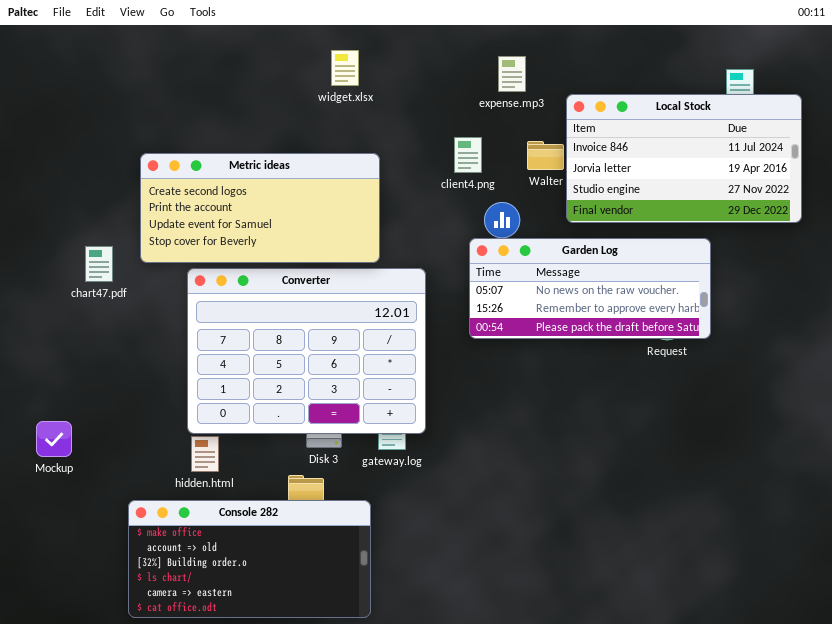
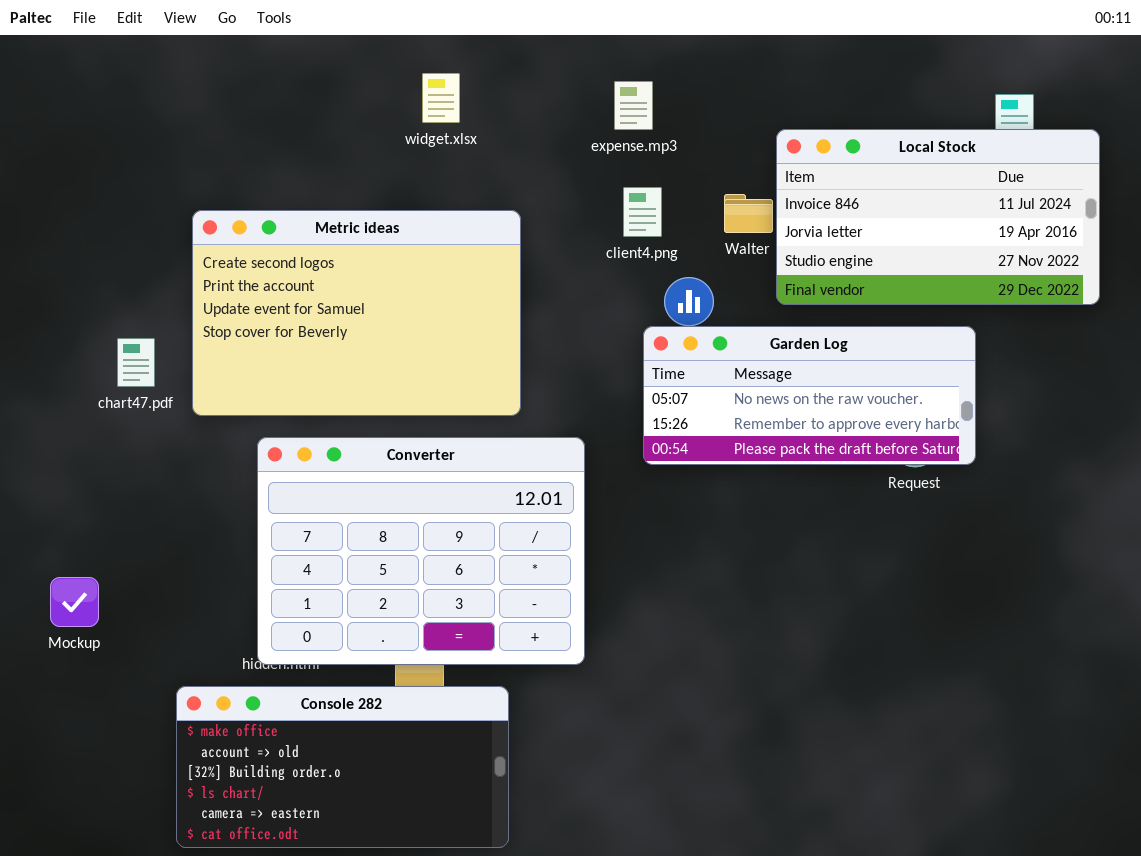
widget.xlsx: [331,50,359,86] -> [422,73,460,123], moved
expense.mp3: [498,56,526,92] -> [614,81,653,130], moved
Metric ideas: [140,153,380,263] -> [192,210,521,416], resized
Converter: [187,268,426,434] -> [257,437,585,665], moved

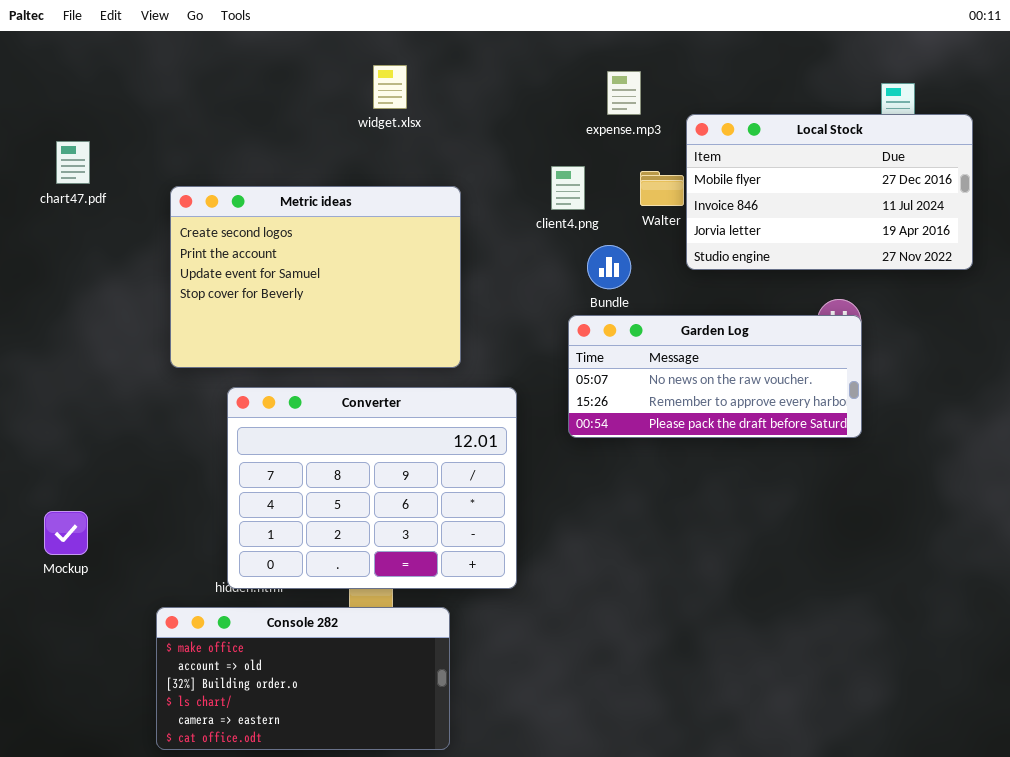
expense.mp3: [614,81,653,130] -> [607,71,641,115], moved
Local Stock: [776,129,1100,305] -> [686,114,973,270], scrolled up 1 row
Garden Log: [643,326,976,465] -> [568,315,862,438], moved
chart47.pdf: [117,338,155,387] -> [56,141,90,184], moved

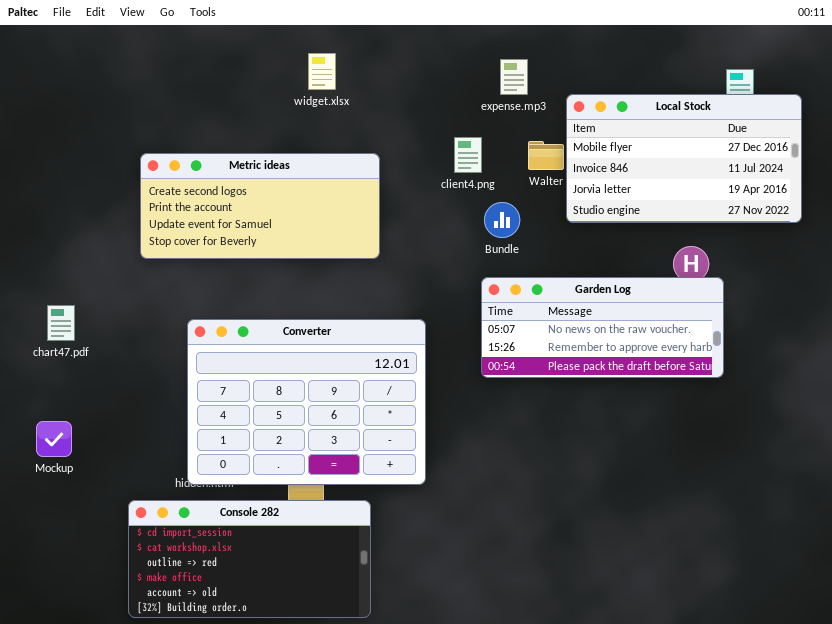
chart47.pdf: [56,141,90,184] -> [47,305,75,341], moved
Metric ideas: [170,186,461,368] -> [140,153,380,259], resized
Garden Log: [568,315,862,438] -> [481,277,724,378], moved
Console 282: [156,607,450,750] -> [128,500,371,618], scrolled up 3 rows

